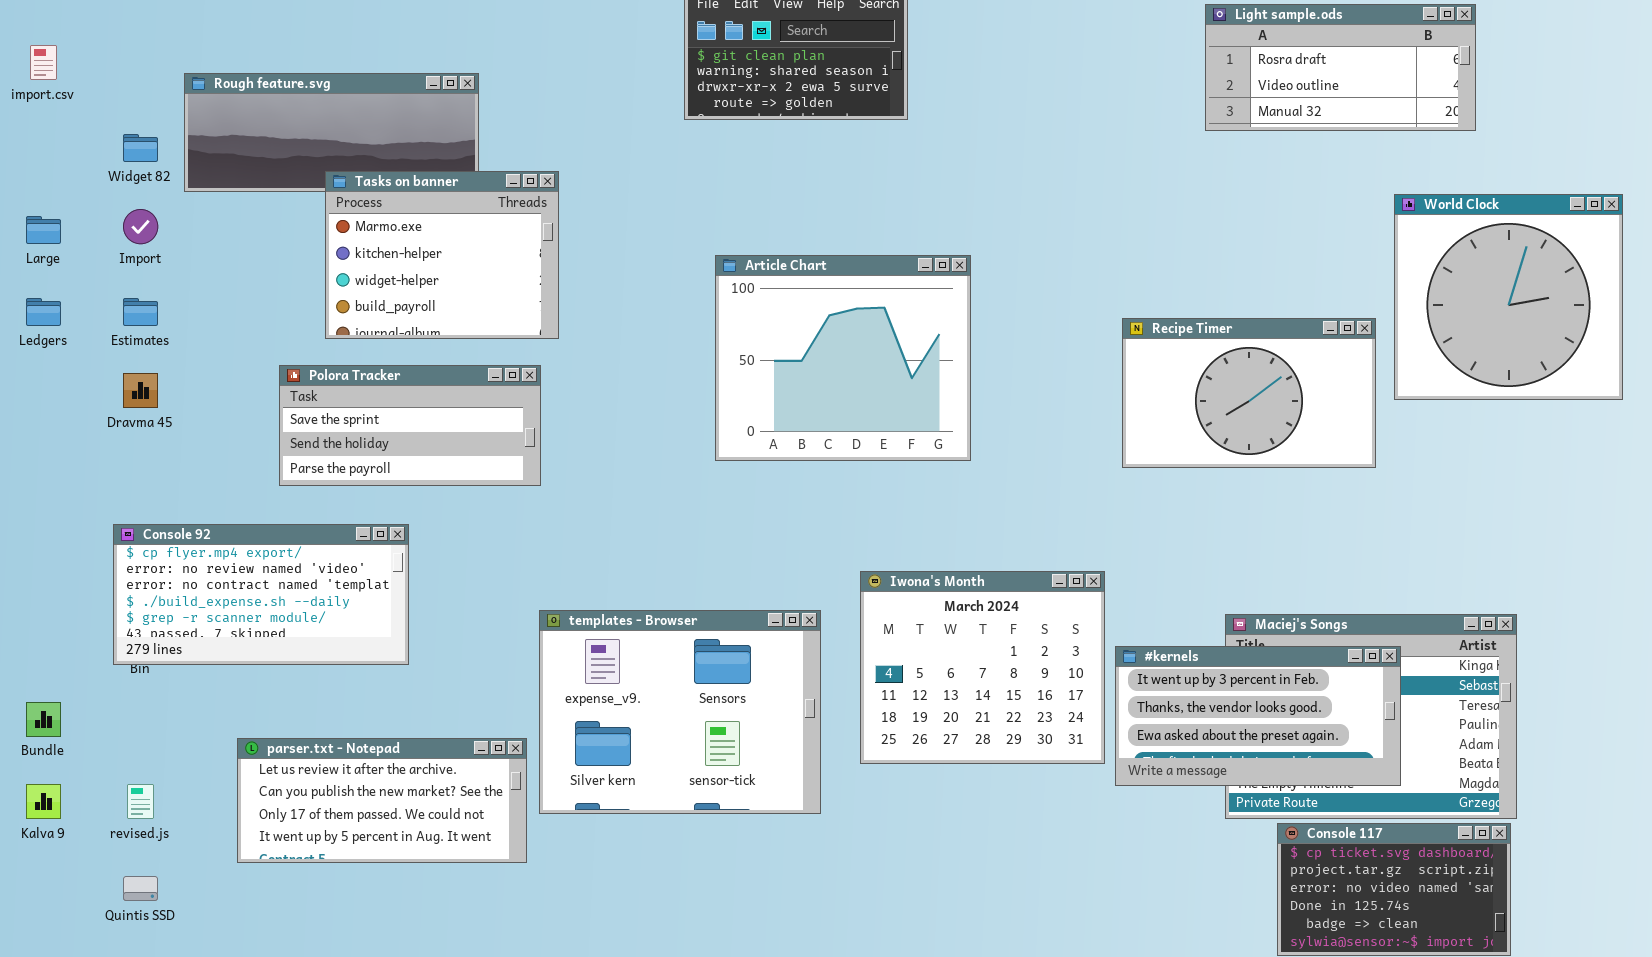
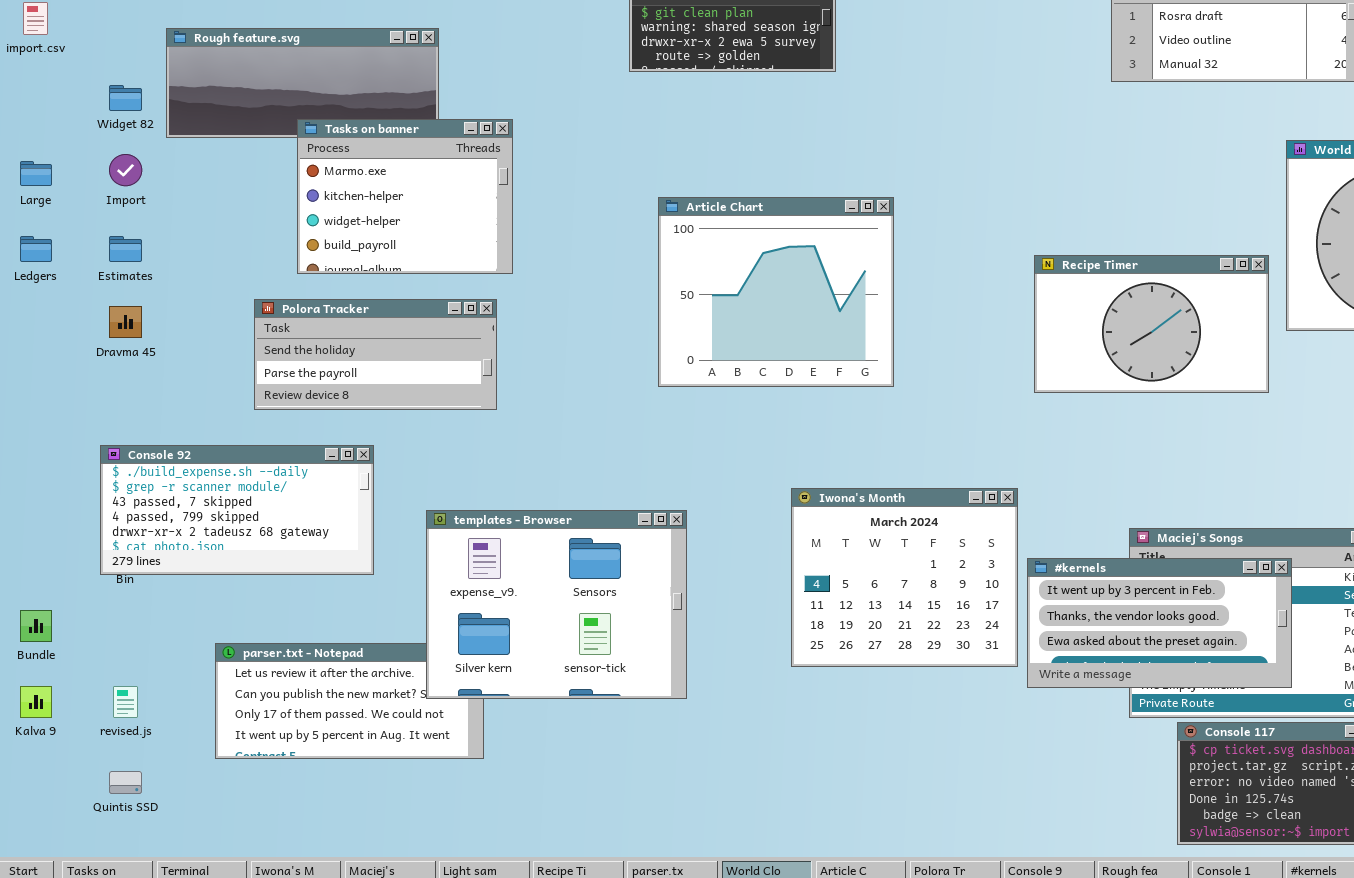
Polora Tracker: [279,365,541,486] -> [254,299,497,410], scrolled down 1 row
Console 92: [113,524,409,665] -> [100,445,374,575], scrolled down 3 rows
templates - Browser: [539,610,821,814] -> [426,510,687,699], moved

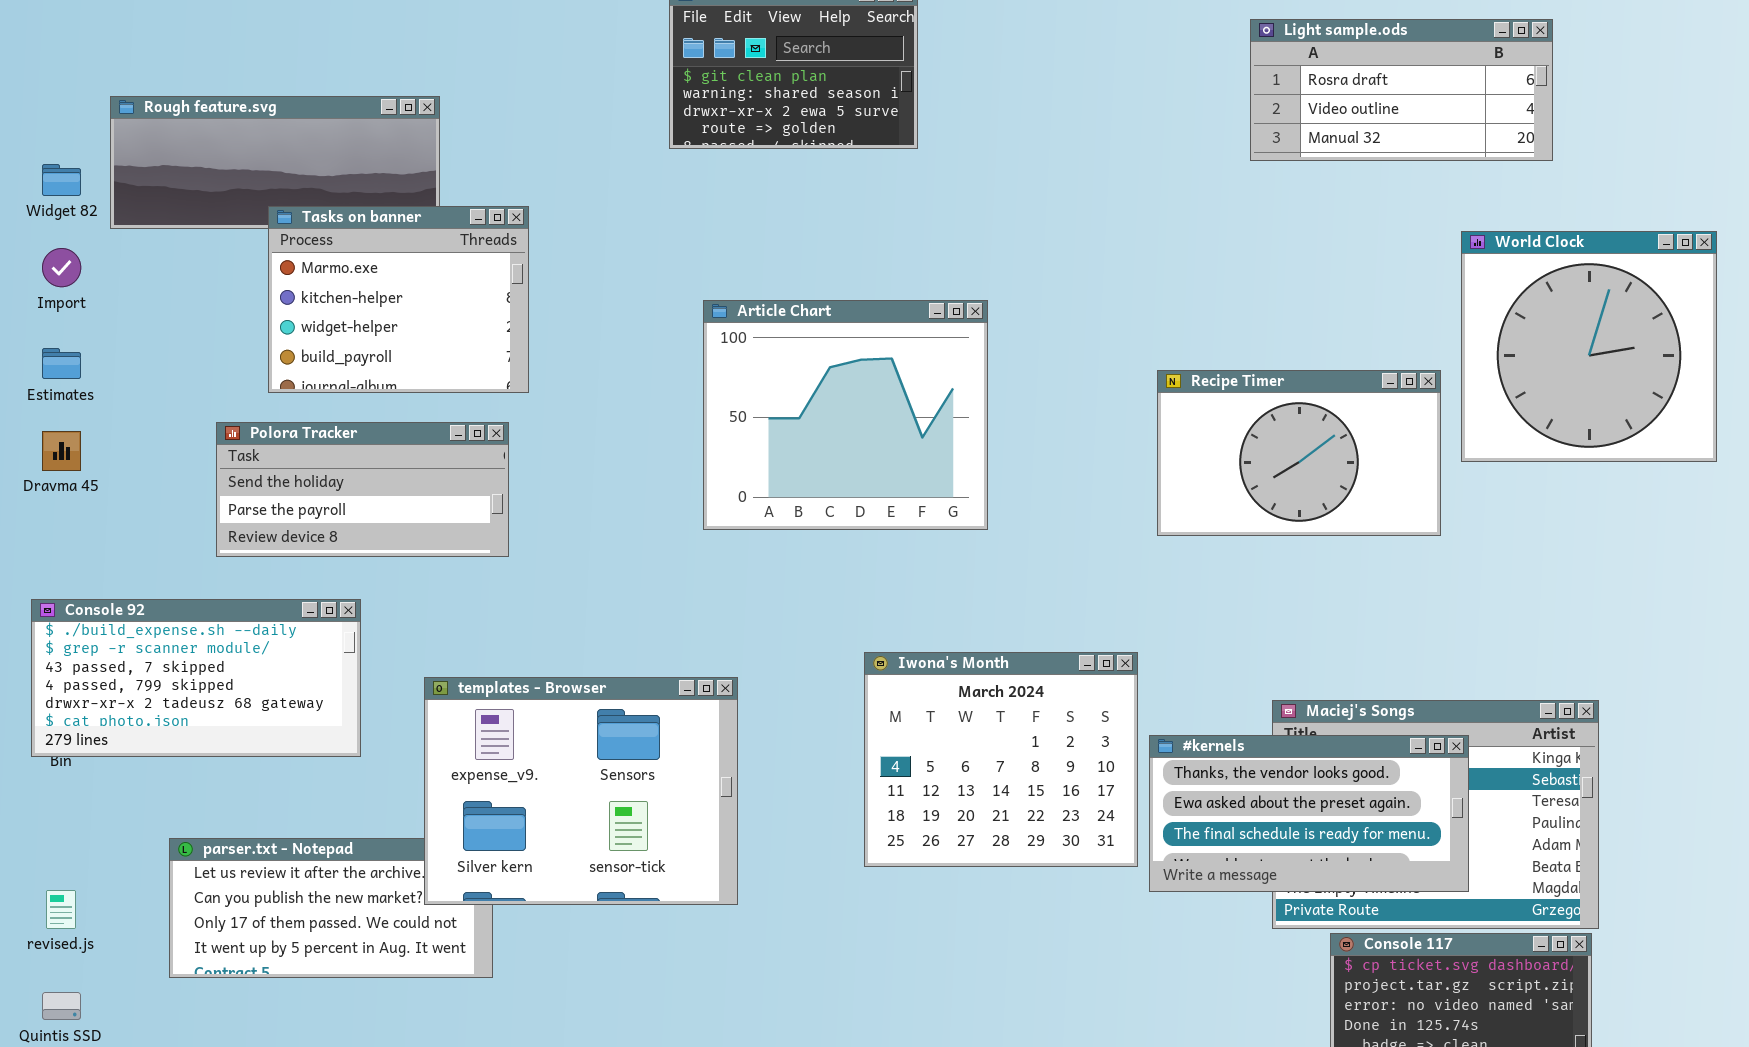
#kernels: [1027,558,1292,688] -> [1149,735,1469,892], scrolled down 1 row

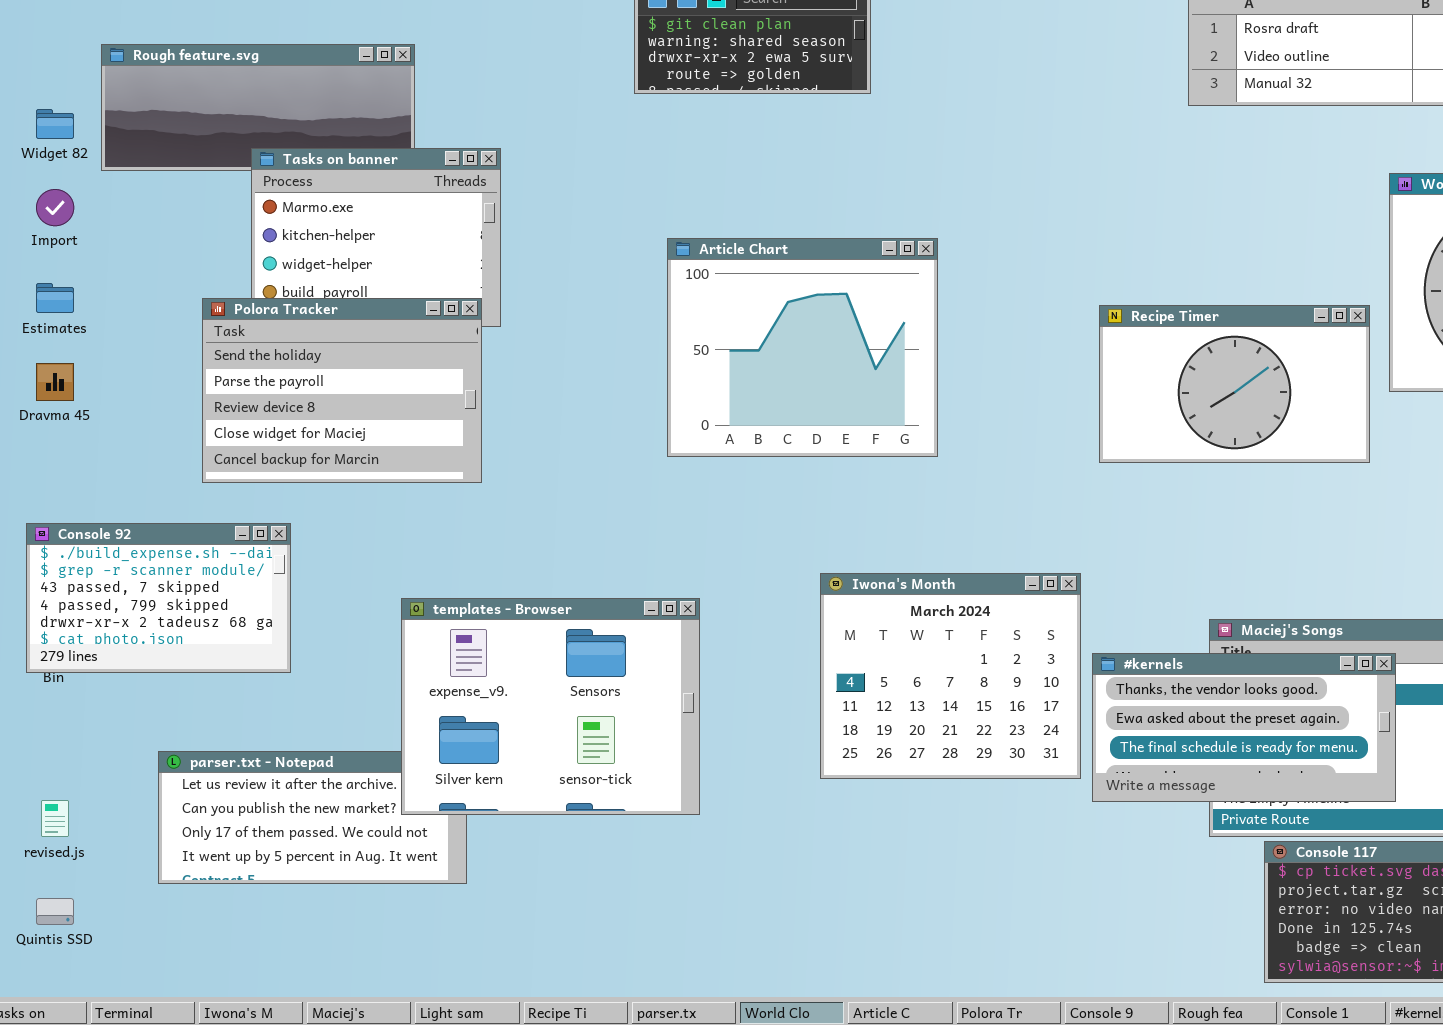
Polora Tracker: [216,422,509,557] -> [202,298,482,483], resized
Console 92: [31,599,361,757] -> [26,523,291,673], resized

